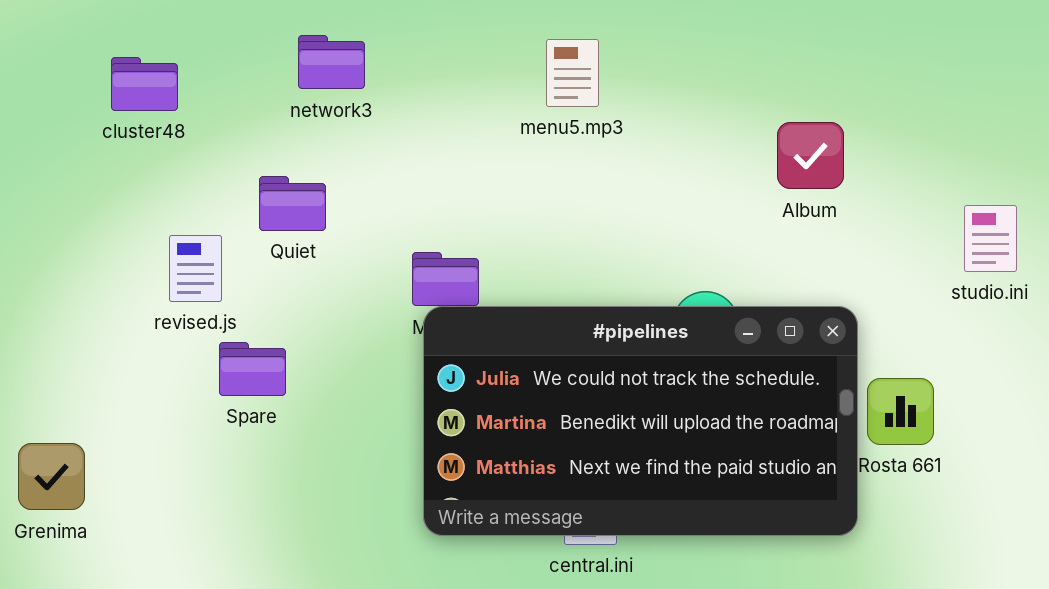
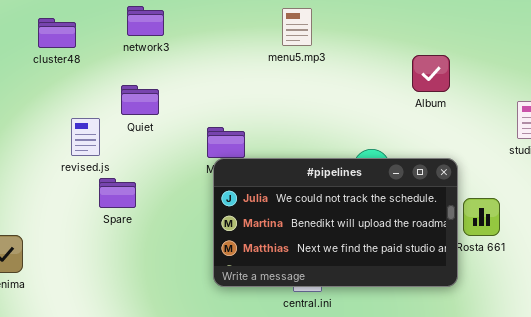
network3: [298,35,365,89] -> [127,6,164,36], moved

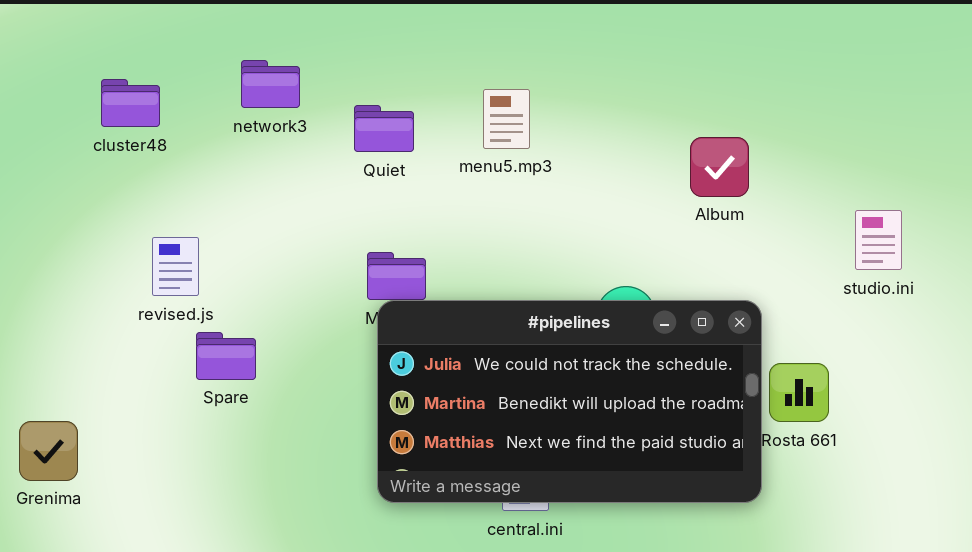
menu5.mp3: [282,8,312,46] -> [483,89,530,149], moved
Quiet: [121,85,159,115] -> [354,105,414,152], moved

